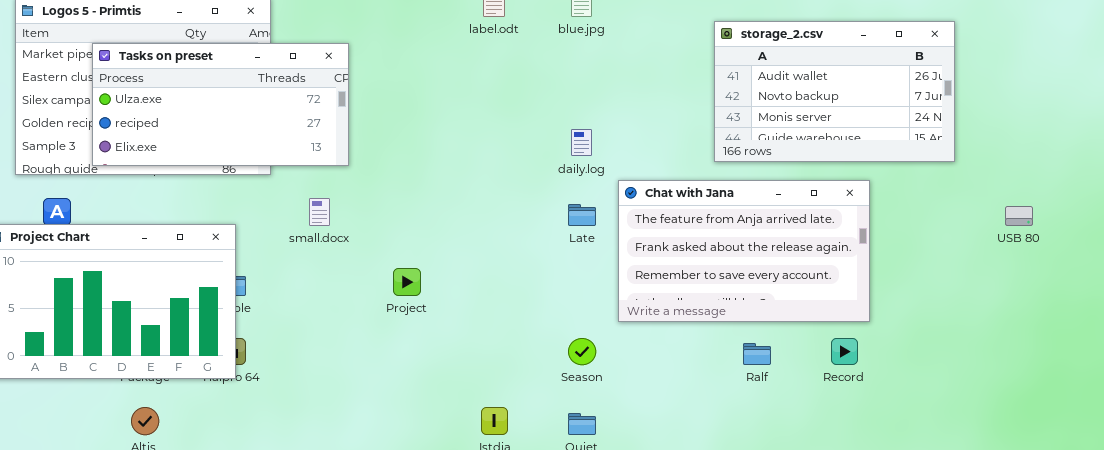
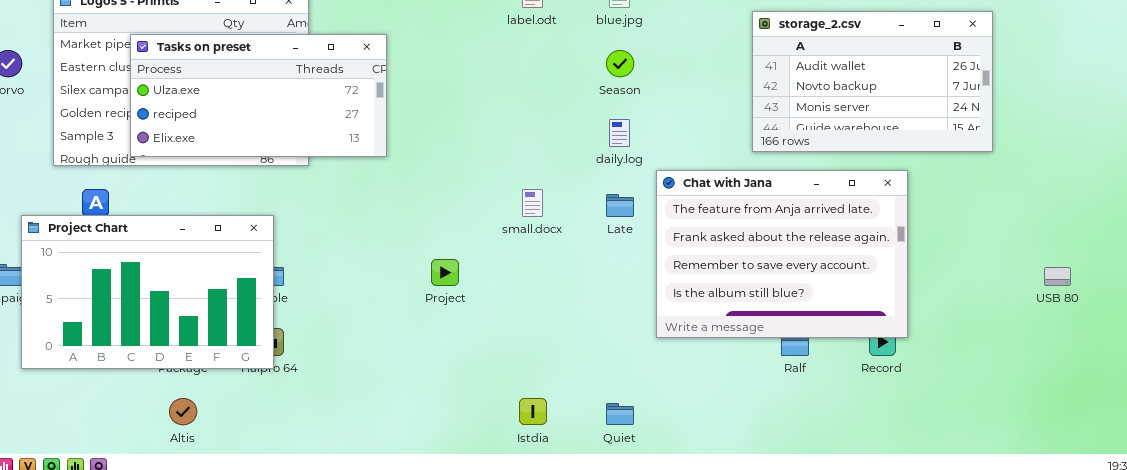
Chat with Jana: [618,180,870,322] -> [656,170,908,338], resized
small.docx: [309,198,330,226] -> [522,189,543,217], moved
USB 80: [1005,206,1033,226] -> [1044,267,1071,286], moved
Season: [568,338,596,365] -> [606,50,634,77], moved

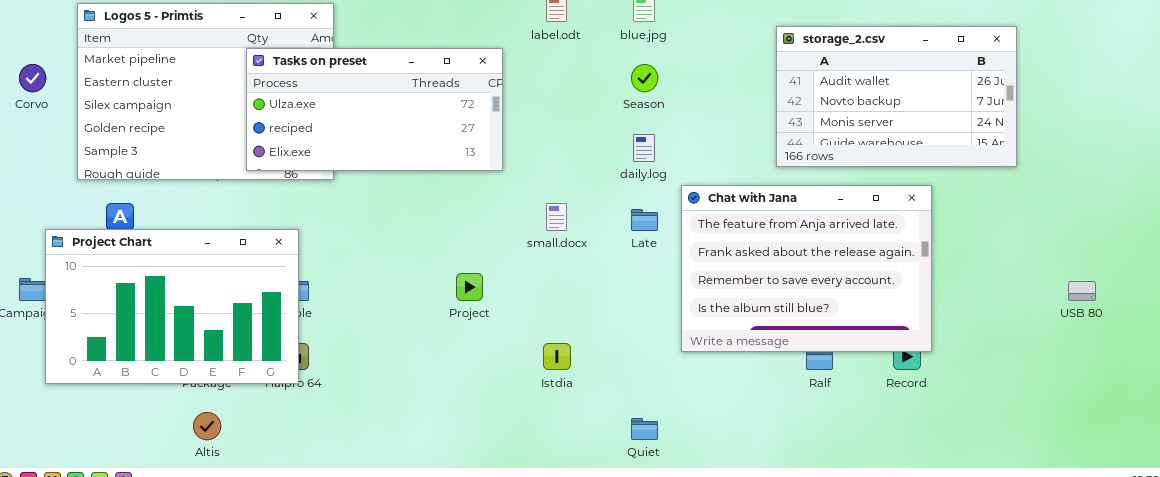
Tasks on preset: [130,34,387,157] -> [246,48,503,171], moved
Istdia: [519,398,547,425] -> [543,343,571,370], moved

